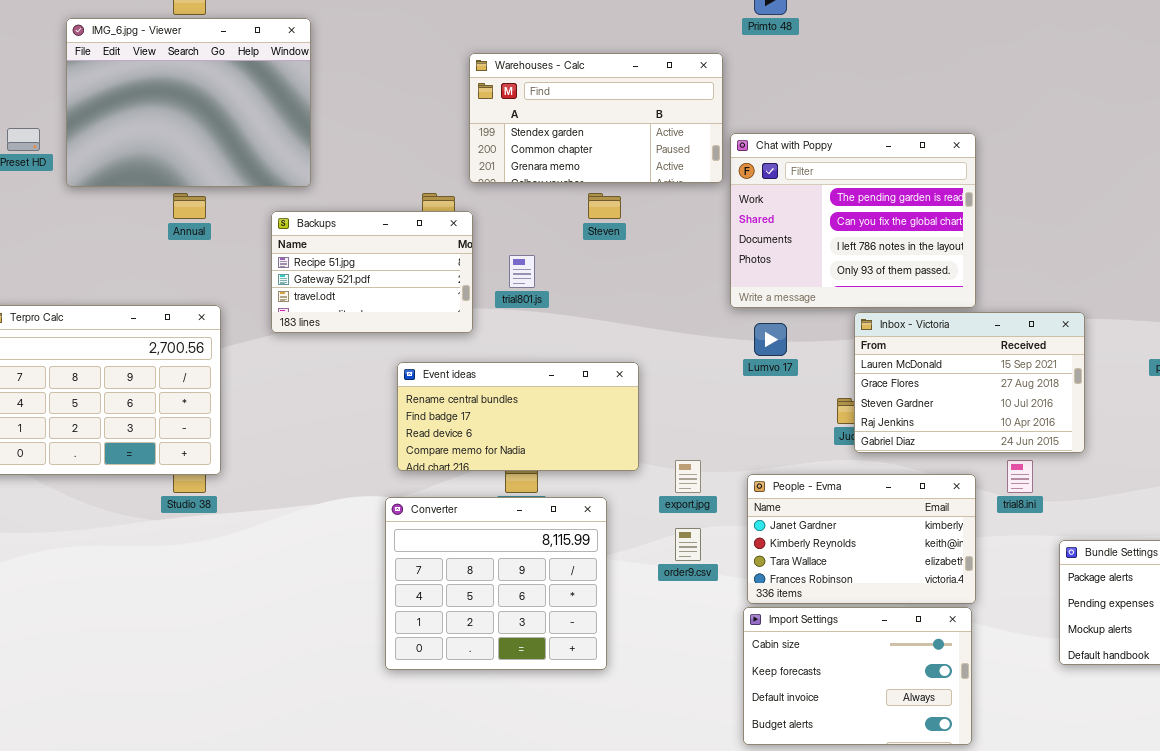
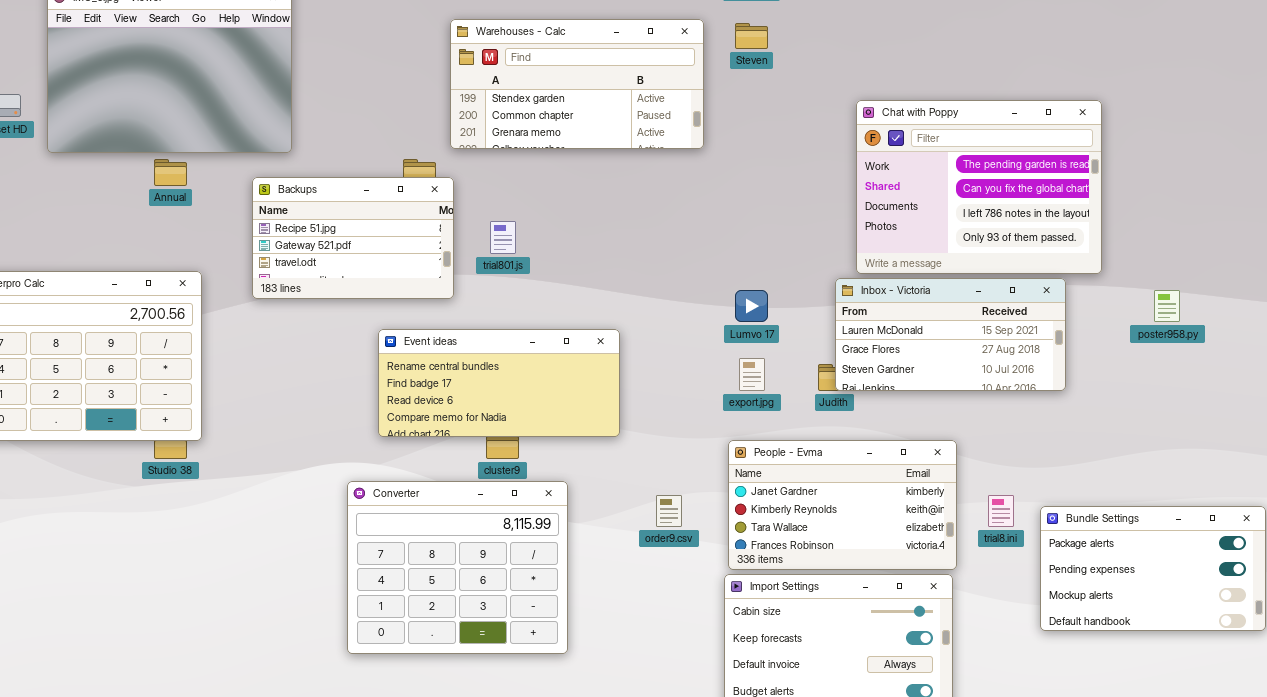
Chat with Poppy: [730,133,976,308] -> [856,100,1102,274], moved
Steven: [588,193,621,219] -> [735,23,768,49], moved
Inbox - Victoria: [854,312,1085,453] -> [835,278,1066,391], resized
export.jpg: [675,460,701,493] -> [739,358,765,391], moved
trial8.ini: [1007,460,1033,493] -> [988,495,1014,527], moved
Converter: [385,497,607,670] -> [347,481,568,654], moved

